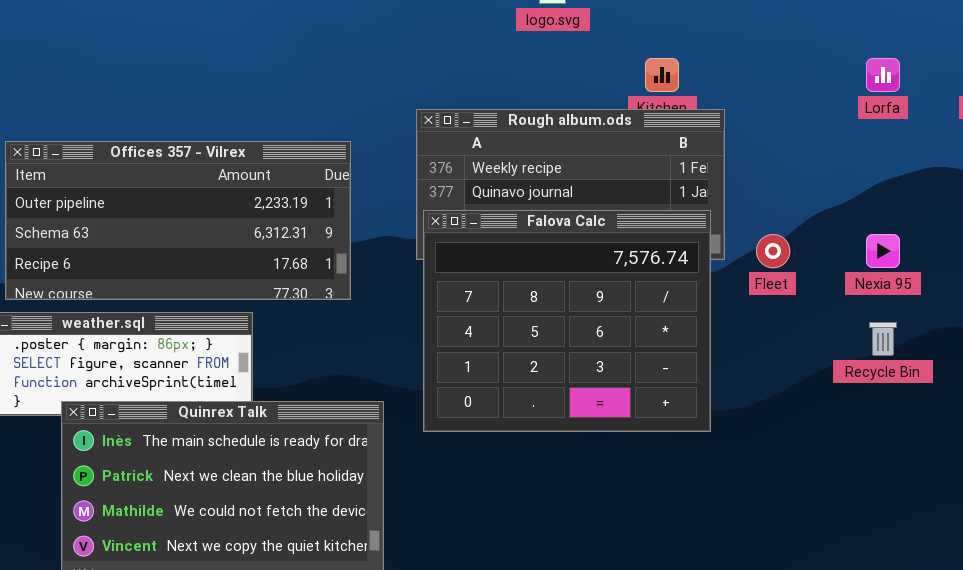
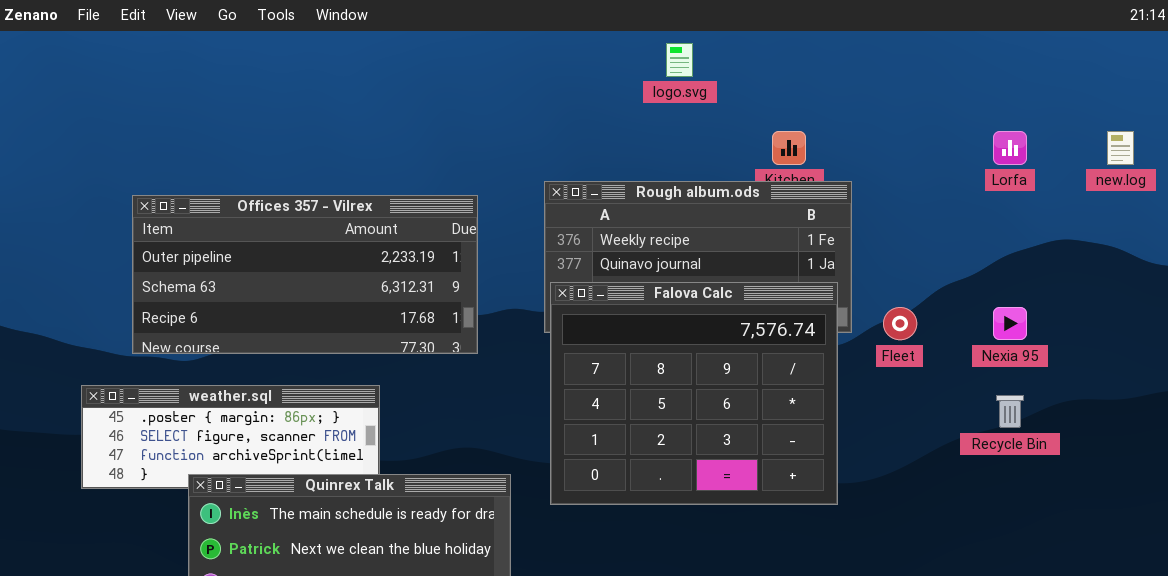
Offices 357 - Vilrex: [5,141,351,300] -> [132,195,478,354], moved

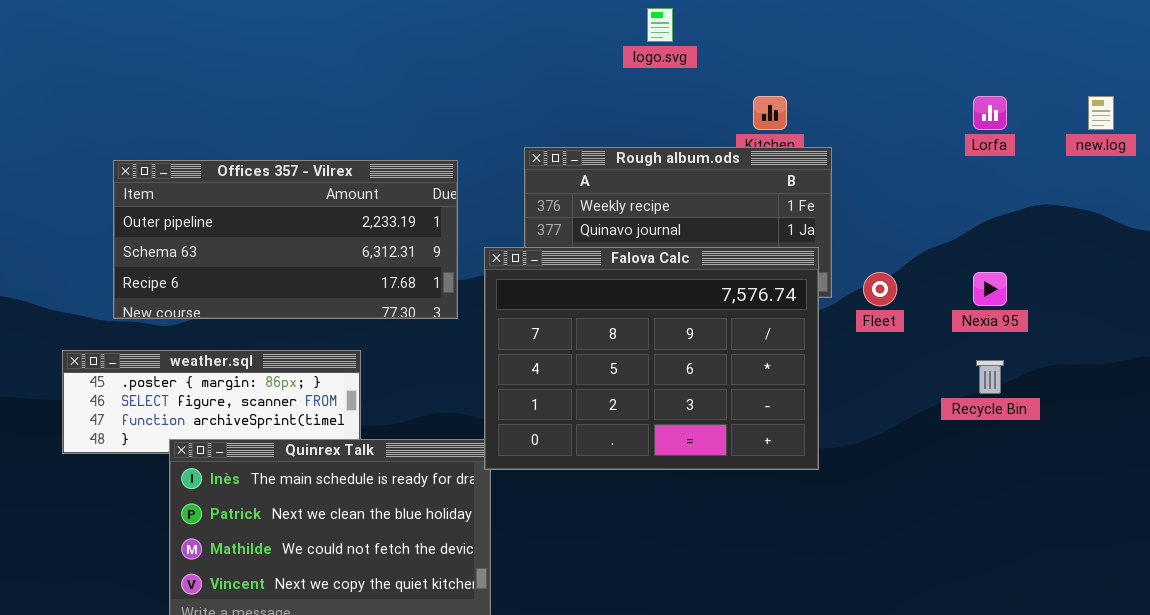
Falova Calc: [550,282,838,505] -> [484,247,819,470], resized

